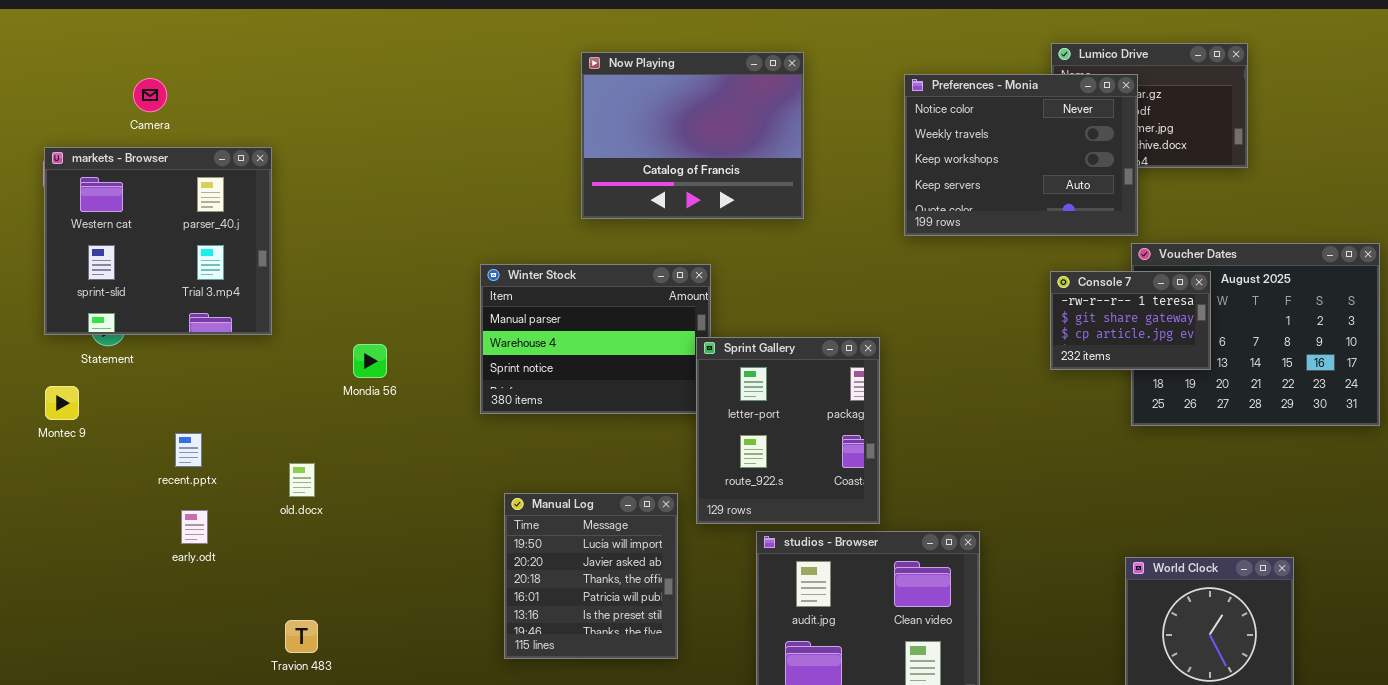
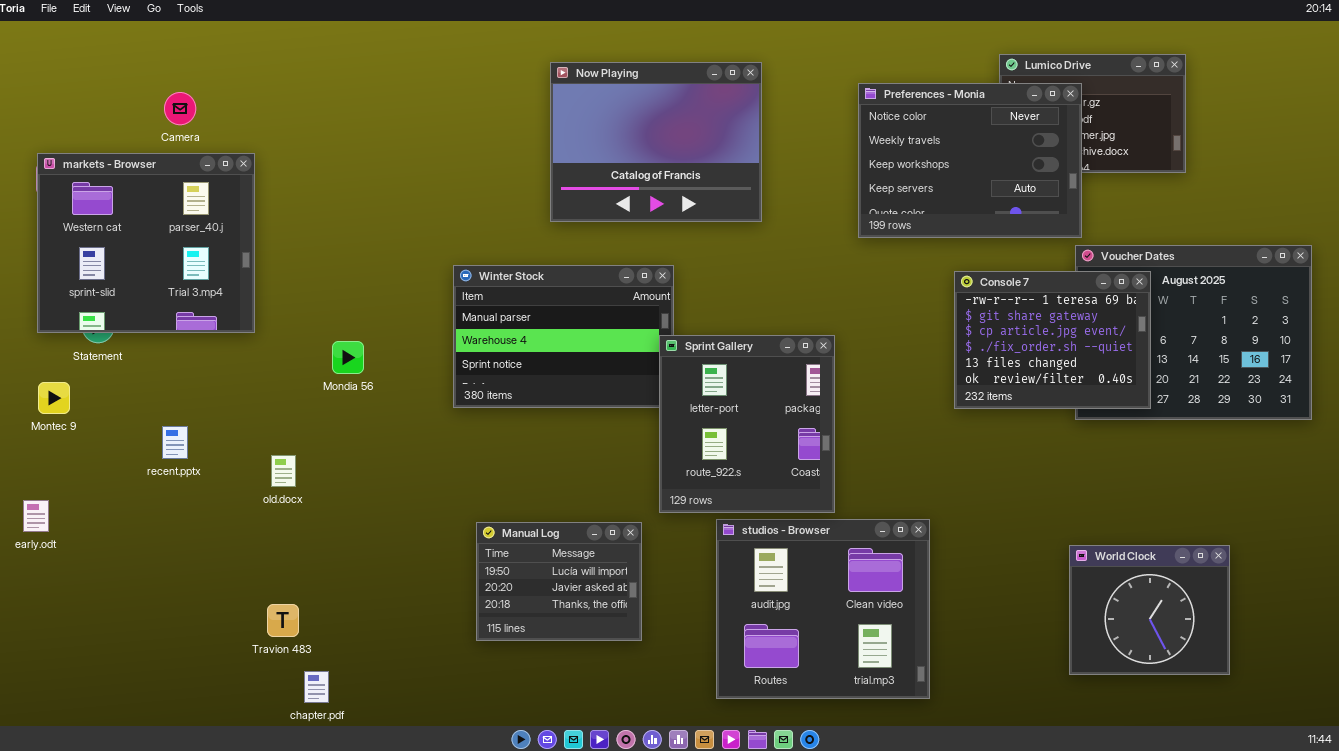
Camera: [133,78,167,112] -> [164,92,196,125], moved
Console 7: [1050,271,1211,370] -> [954,271,1151,409], resized
Manual Log: [504,493,678,659] -> [476,522,642,641], resized
early.odt: [181,510,208,544] -> [23,500,49,532], moved

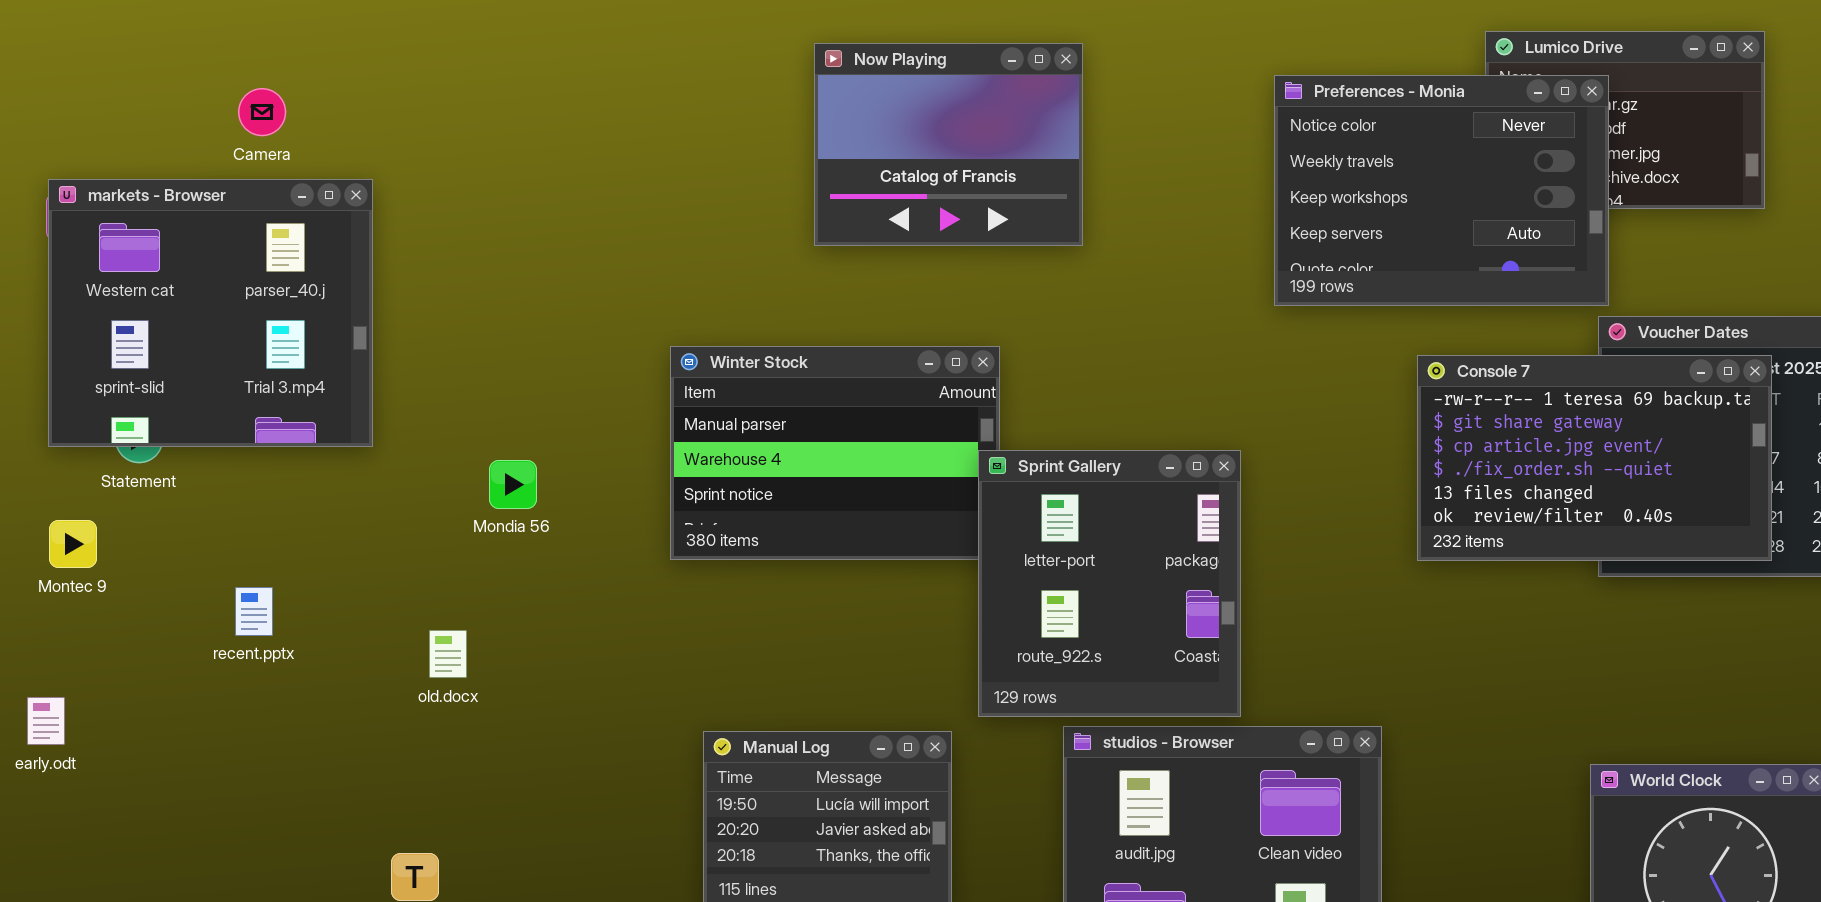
Now Playing: [550,62,762,222] -> [814,43,1083,246], resized
Console 7: [954,271,1151,409] -> [1417,355,1772,561], resized
old.docx: [271,455,296,487] -> [429,630,467,678], moved

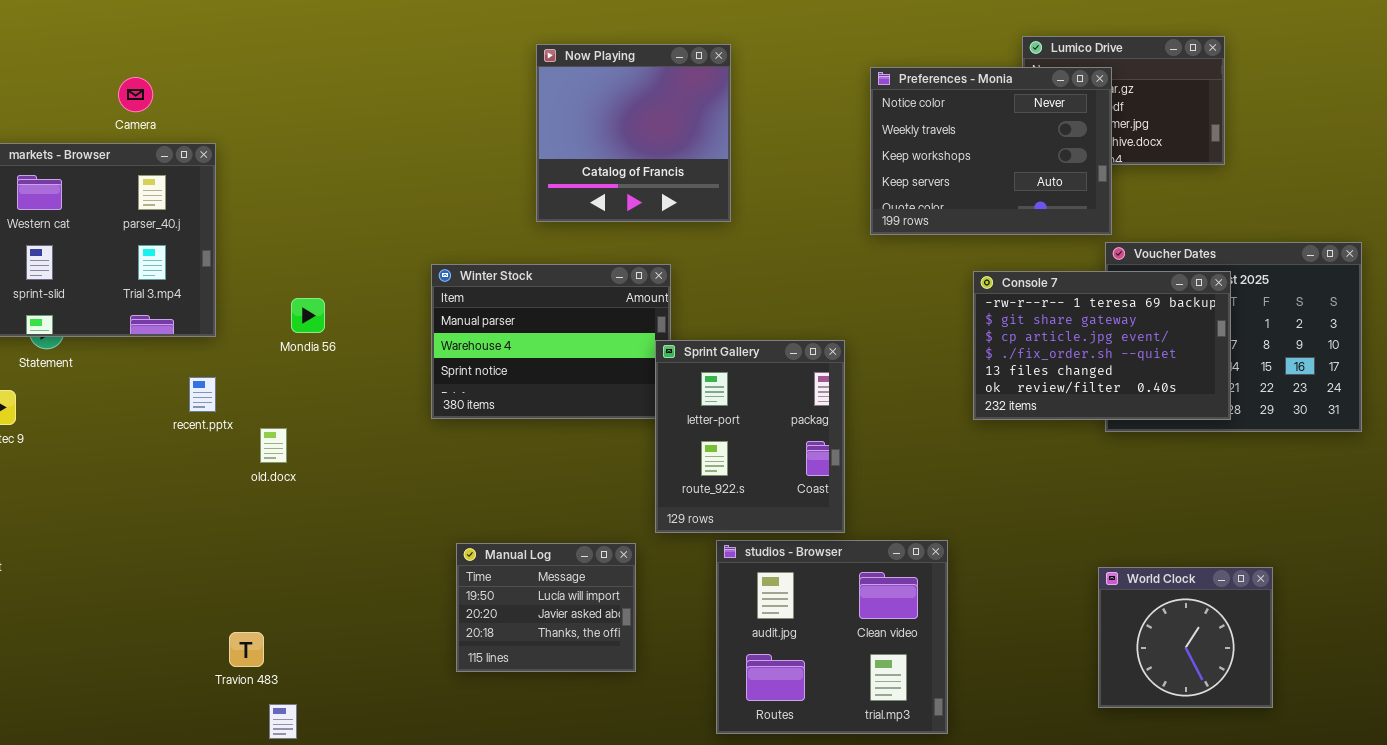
Now Playing: [814,43,1083,246] -> [536,44,731,222], resized
Mondia 56: [489,460,537,509] -> [291,298,325,333], moved
recent.pptx: [235,587,273,636] -> [189,377,216,412], moved
old.docx: [429,630,467,678] -> [260,428,287,463], moved

